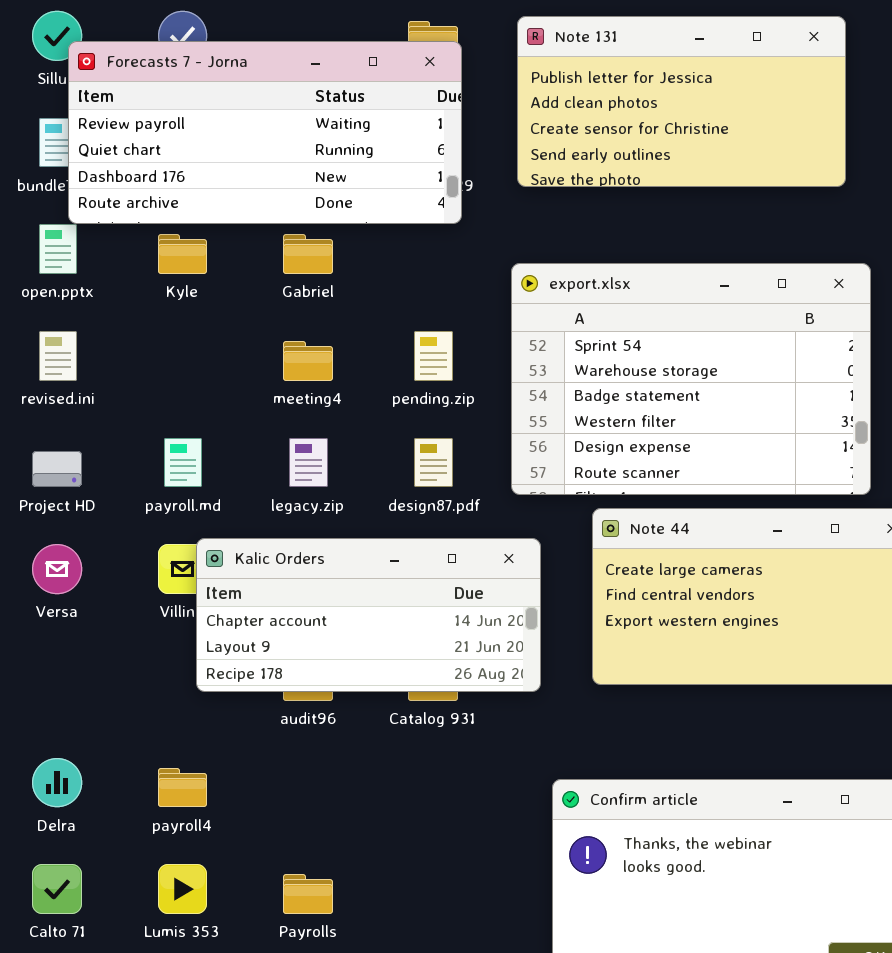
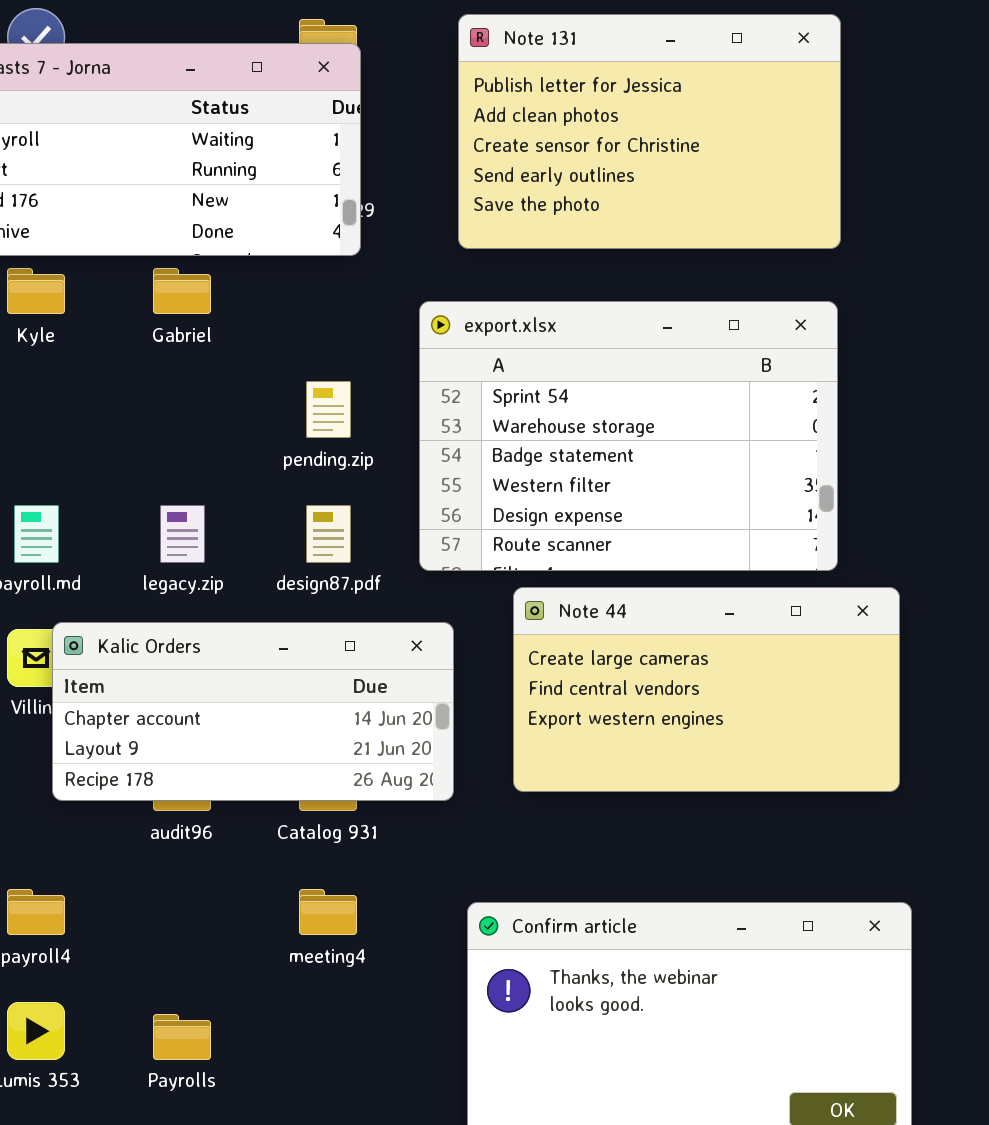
Note 131: [517,16,846,187] -> [458,14,841,249], moved, resized
meeting4: [283,341,333,381] -> [299,889,357,935], moved

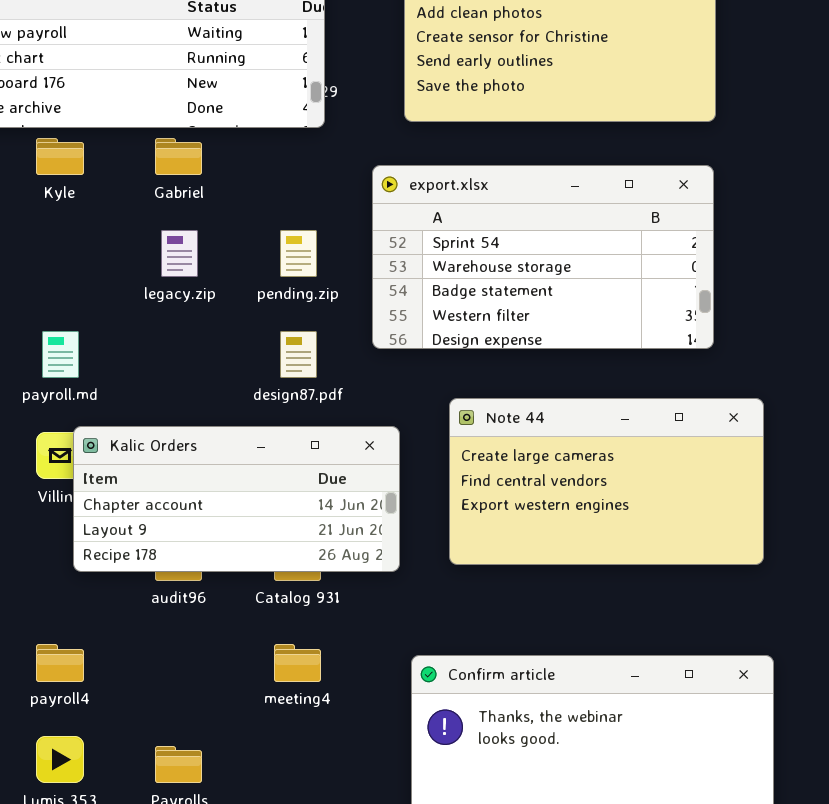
export.xlsx: [419,301,838,571] -> [372,165,714,349], resized
legacy.zip: [160,505,205,563] -> [161,230,198,277], moved

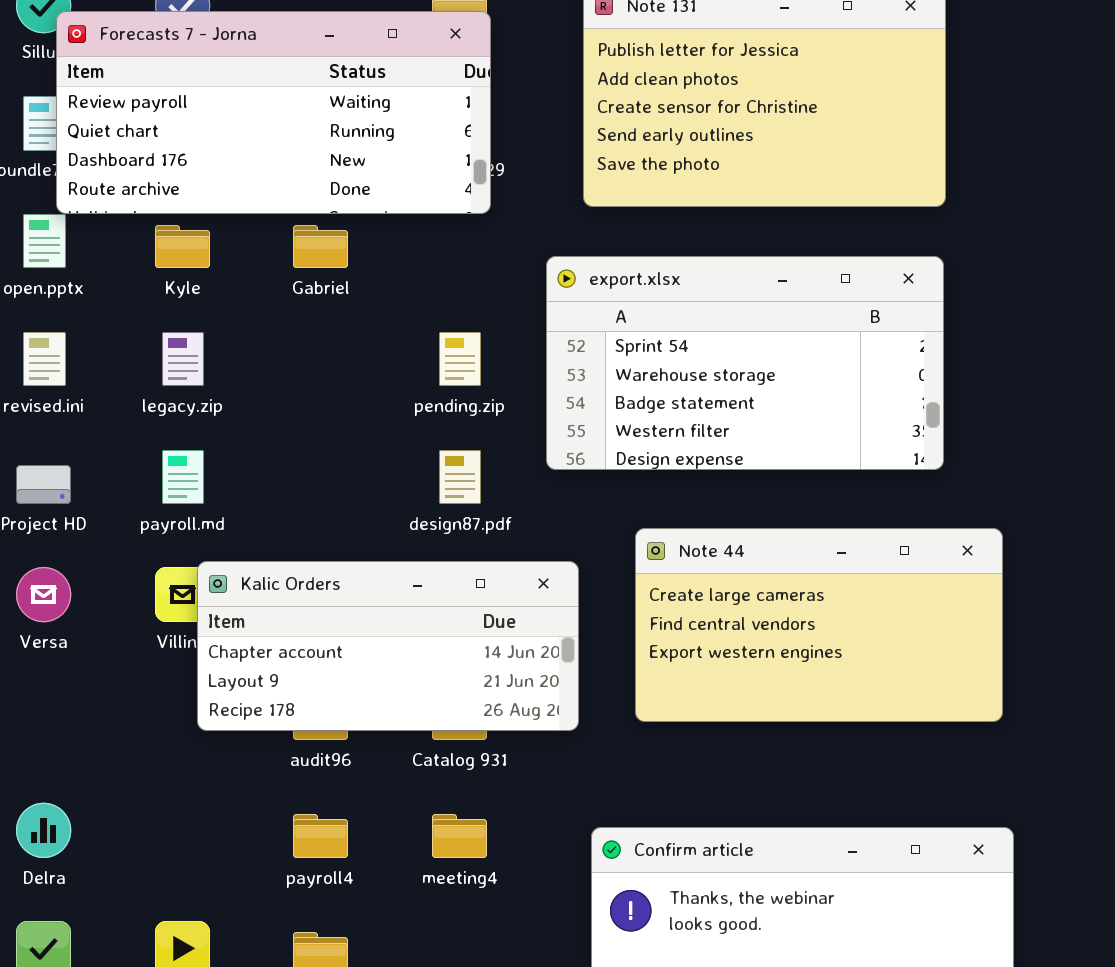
legacy.zip: [161,230,198,277] -> [162,332,204,386], moved
payroll4: [36,644,84,682] -> [293,814,348,858], moved

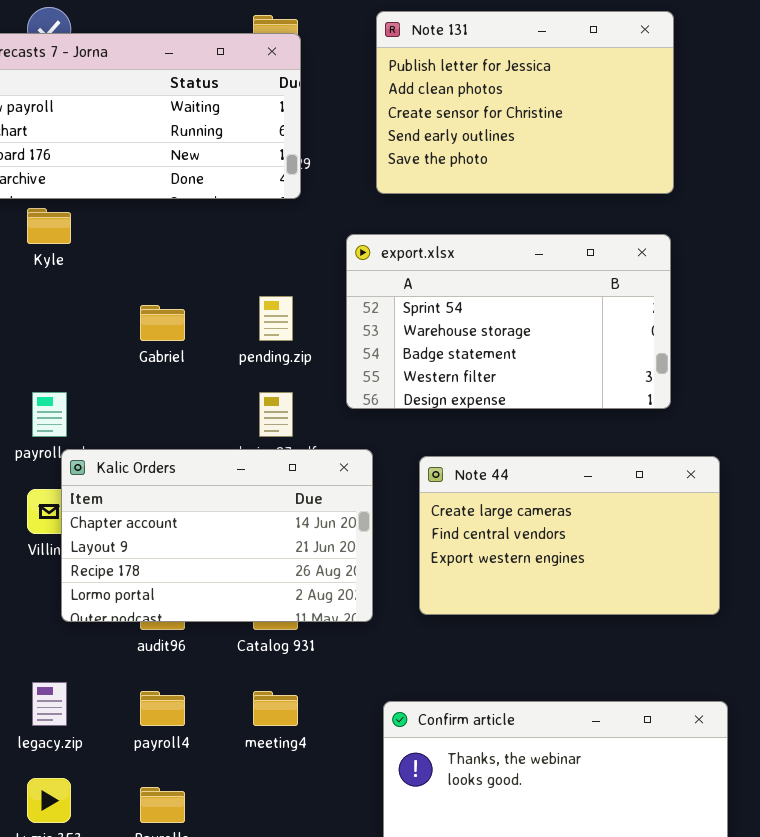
Gabriel: [293,225,348,268] -> [140,305,185,341], moved
legacy.zip: [162,332,204,386] -> [32,682,67,726], moved
Kalic Orders: [197,561,579,731] -> [61,449,373,622], resized

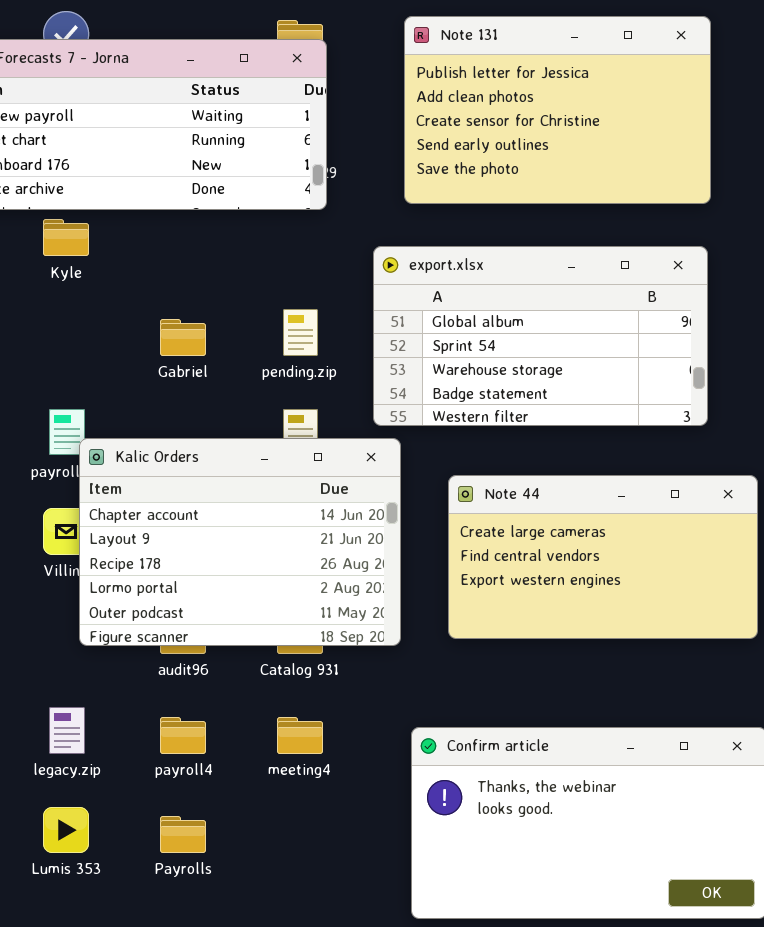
export.xlsx: [346,234,671,409] -> [373,246,708,426], scrolled up 1 row
Kalic Orders: [61,449,373,622] -> [79,438,401,646], resized

